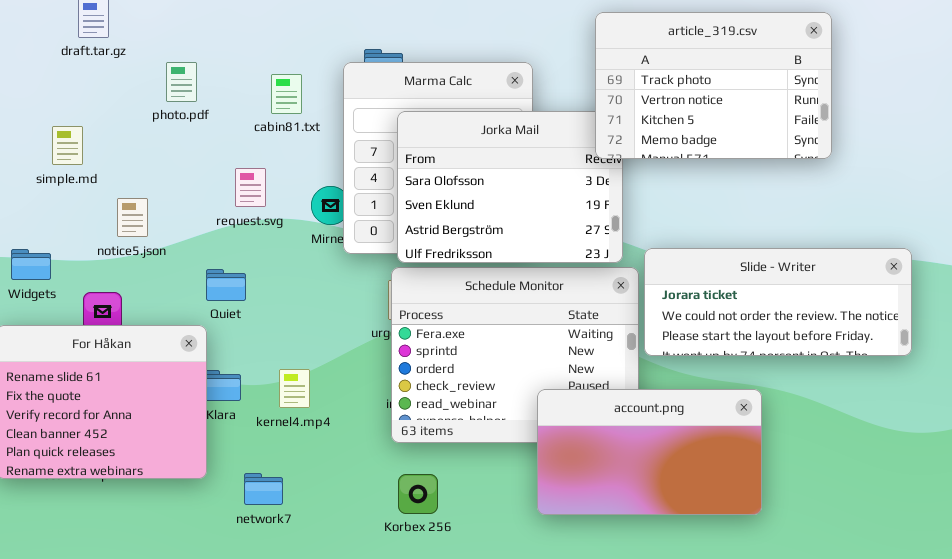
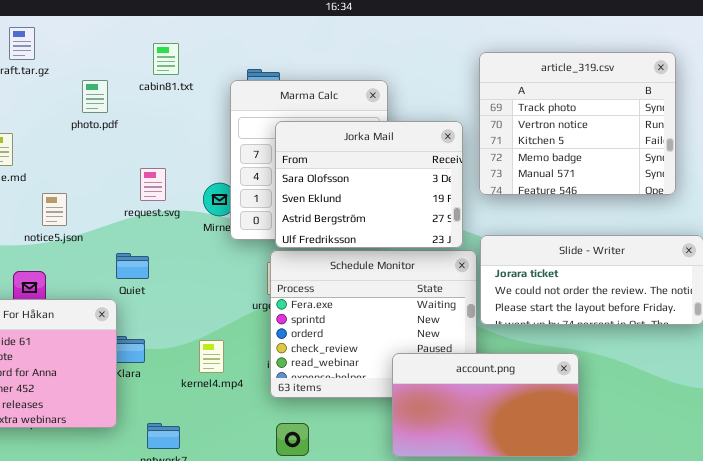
article_319.csv: [595,12,832,159] -> [479,52,676,195], moved, resized
cabin81.txt: [271,74,302,114] -> [153,43,179,75], moved
kernel4.mp4: [279,369,310,408] -> [199,340,224,373], moved

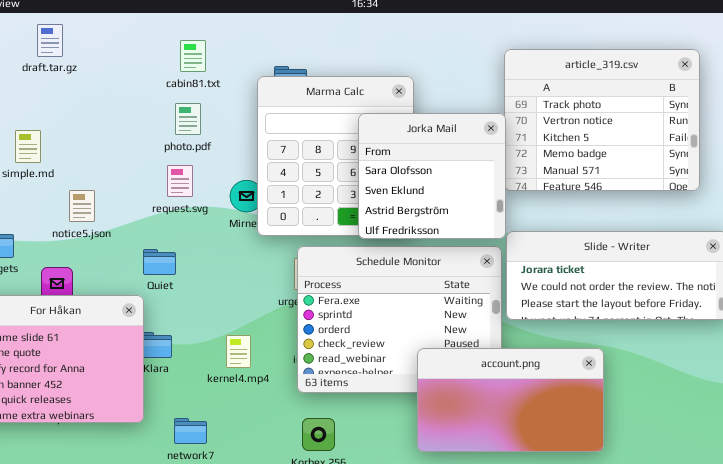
photo.pdf: [82,80,108,113] -> [175,103,201,135], moved
Jorka Mail: [275,121,463,248] -> [358,113,506,239], moved, resized

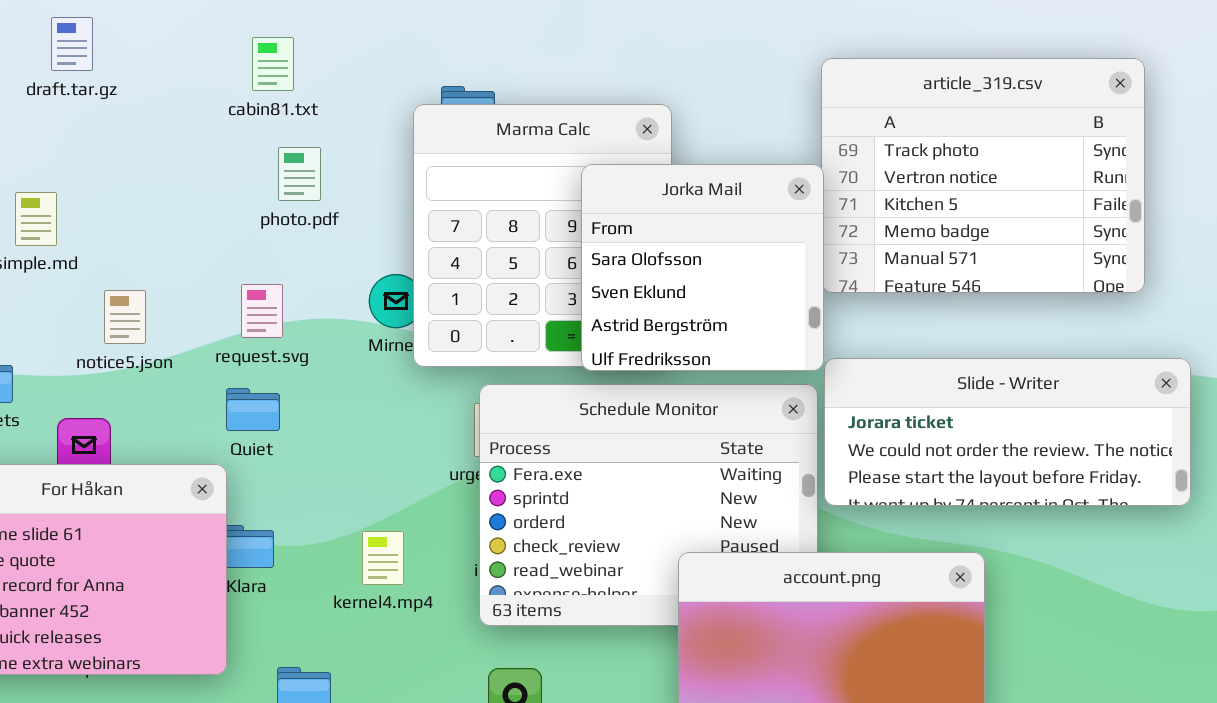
cabin81.txt: [180,40,206,72] -> [252,37,294,91], moved
request.svg: [167,165,193,197] -> [241,284,283,338], moved

